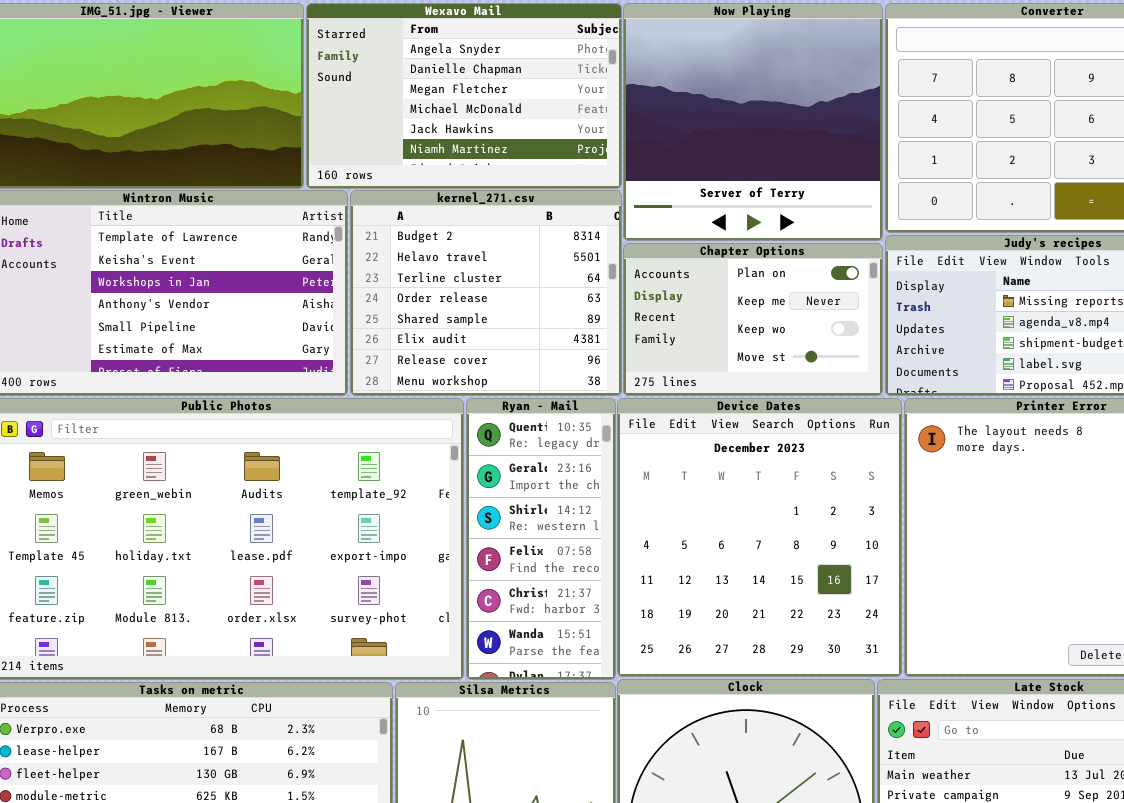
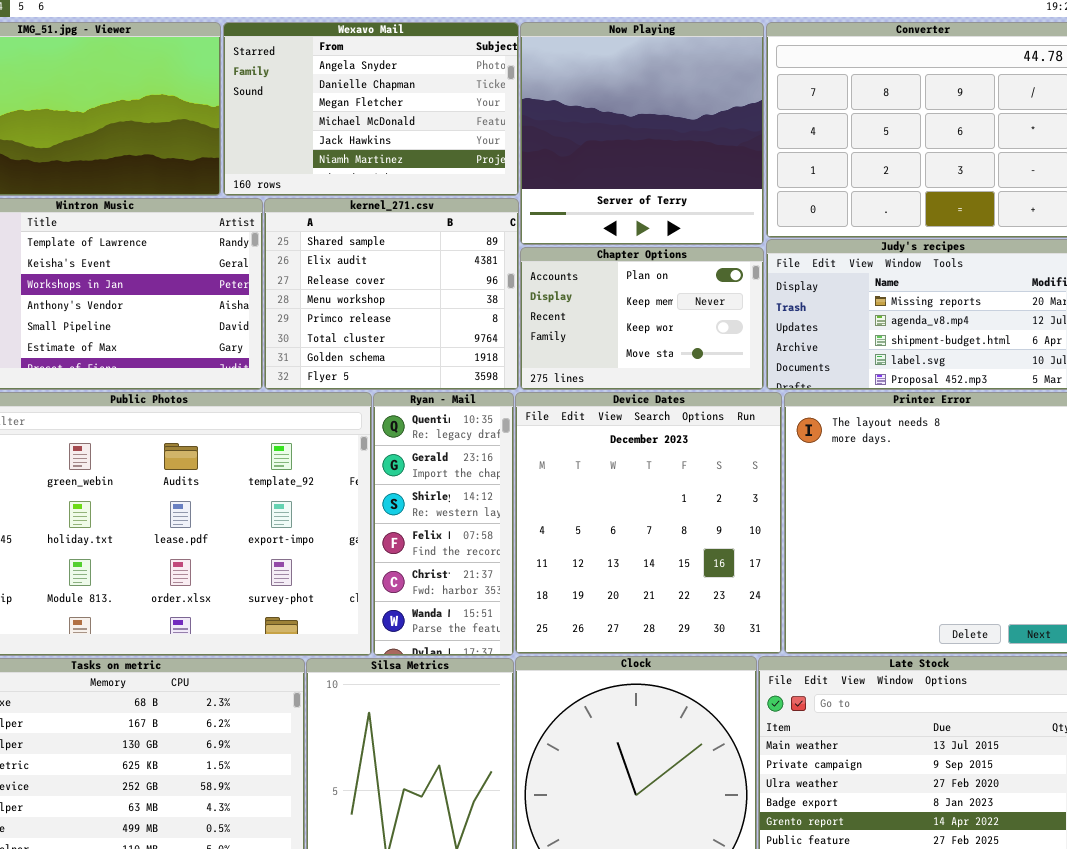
kernel_271.csv: [350,190,622,396] -> [264,198,519,390], scrolled down 4 rows

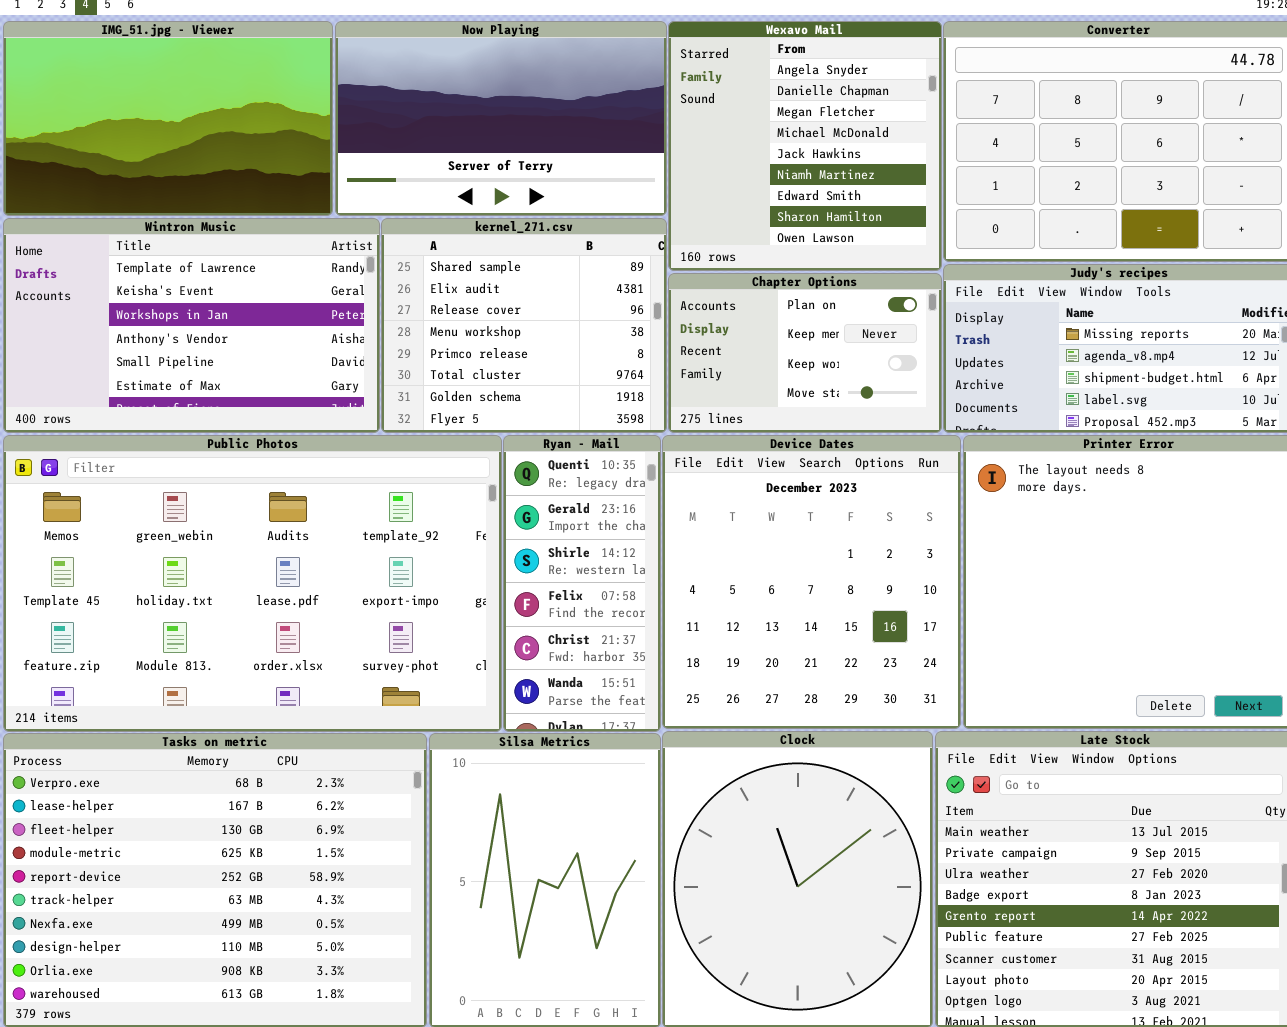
Wexavo Mail: [223,22,519,196] -> [668,21,942,271], moved, resized
Now Playing: [520,22,764,245] -> [335,21,667,216], moved, resized

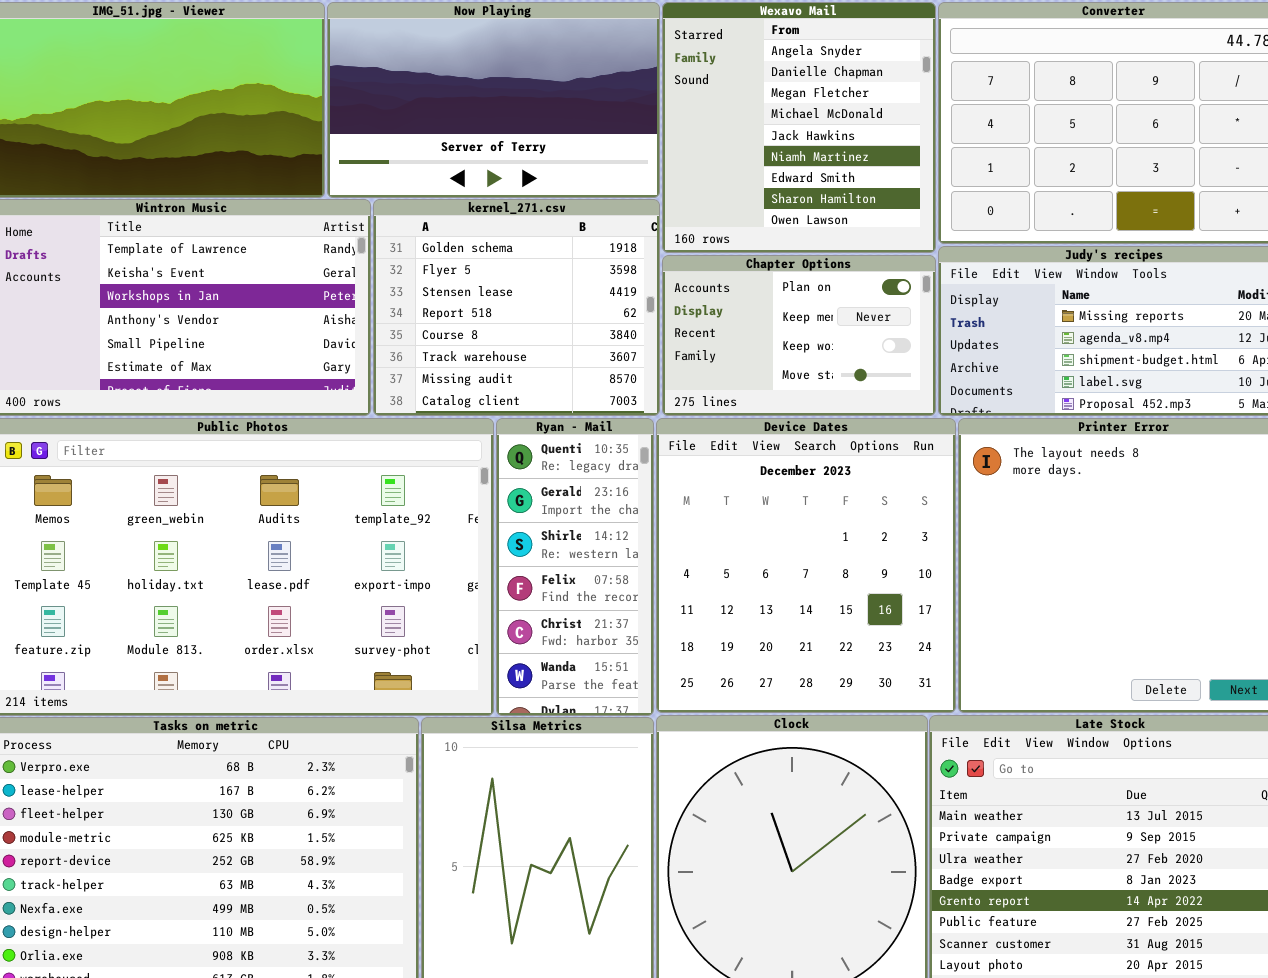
kernel_271.csv: [381,218,667,433] -> [373,199,660,416], scrolled down 6 rows

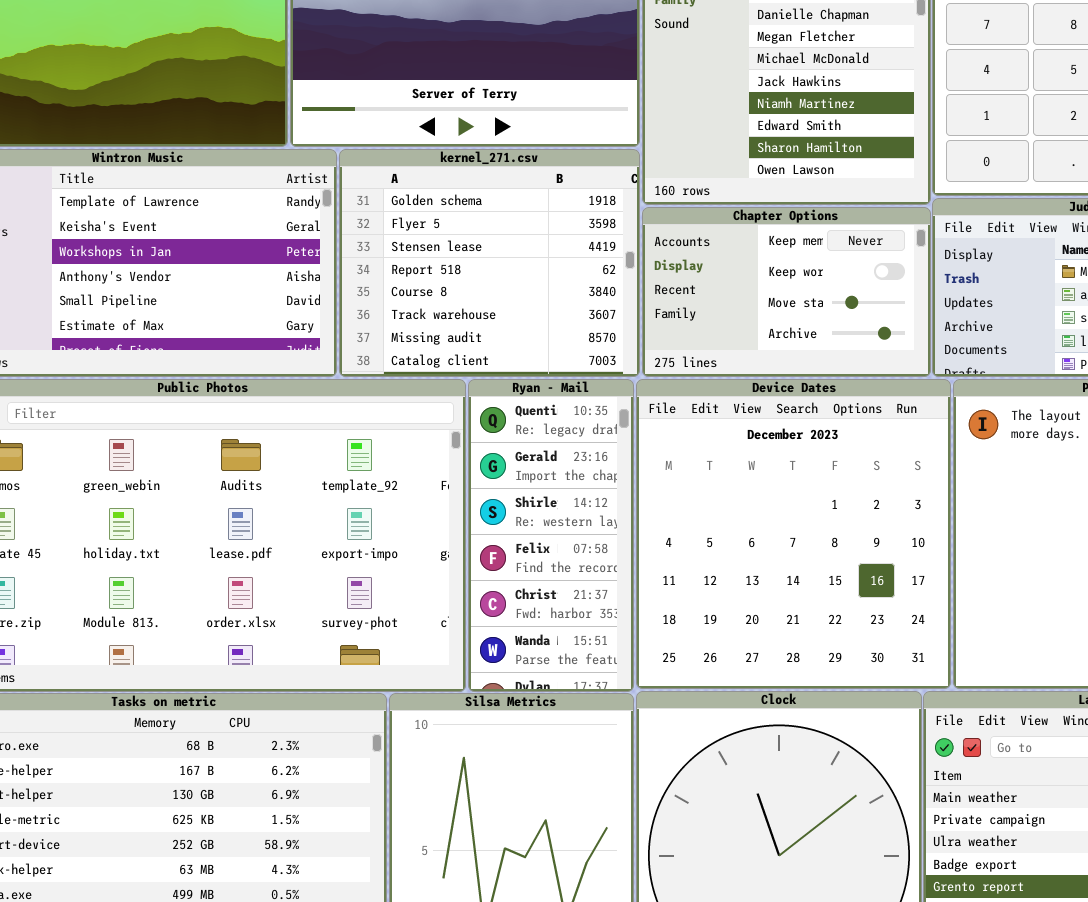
Chapter Options: [662,255,936,416] -> [642,207,931,377], scrolled down 1 row

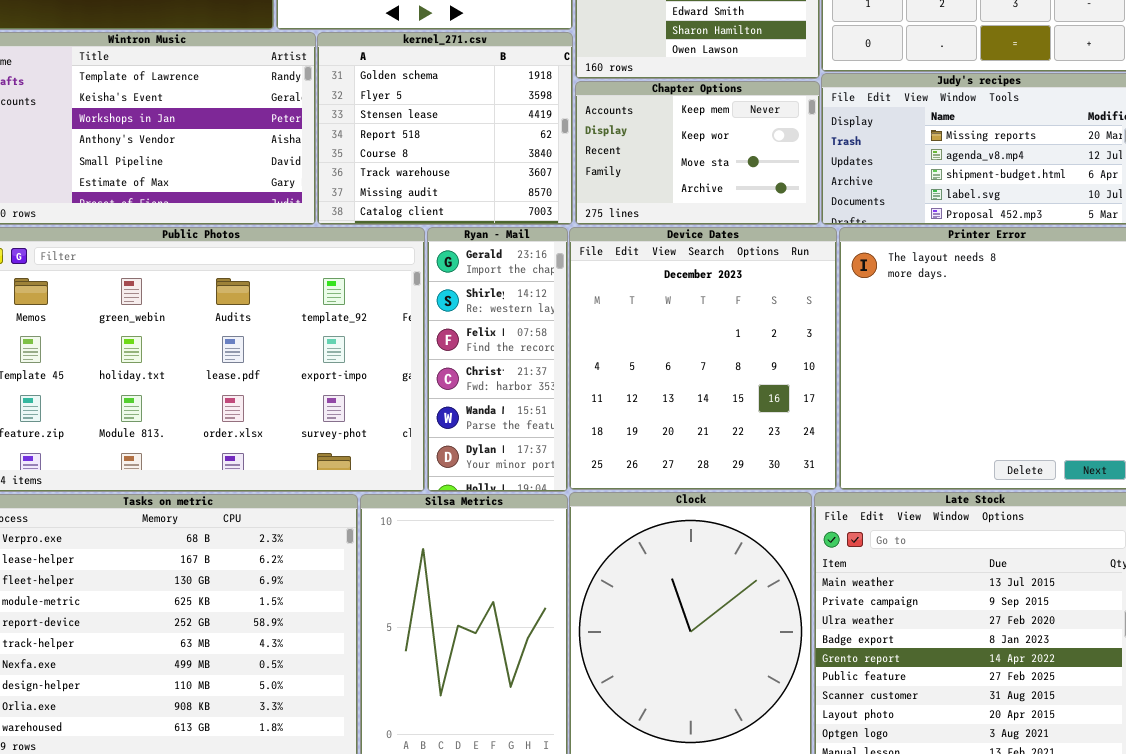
Ryan - Mail: [468,379,634,692] -> [427,227,568,492], scrolled down 1 row

